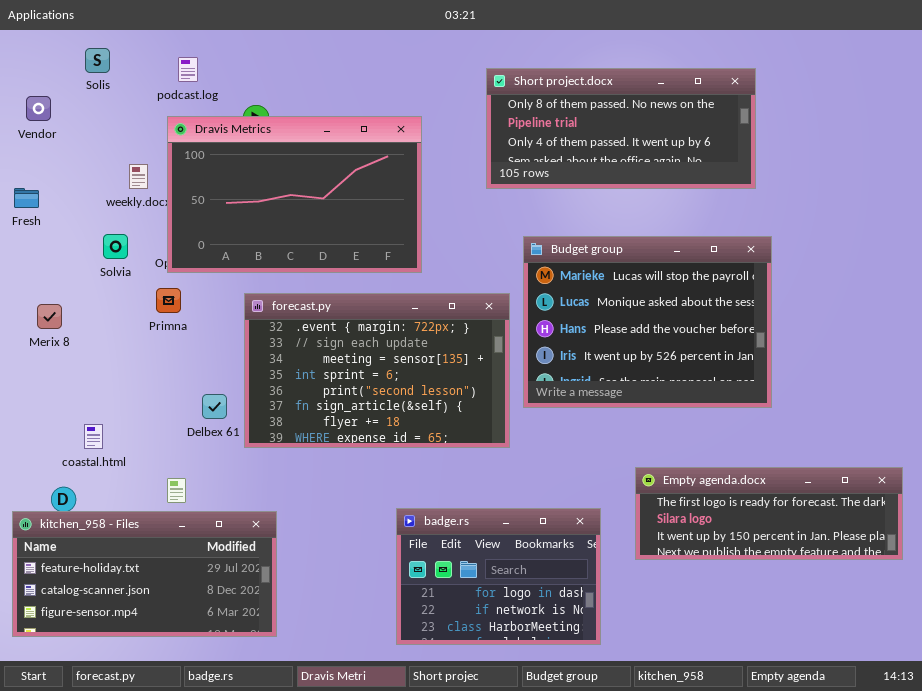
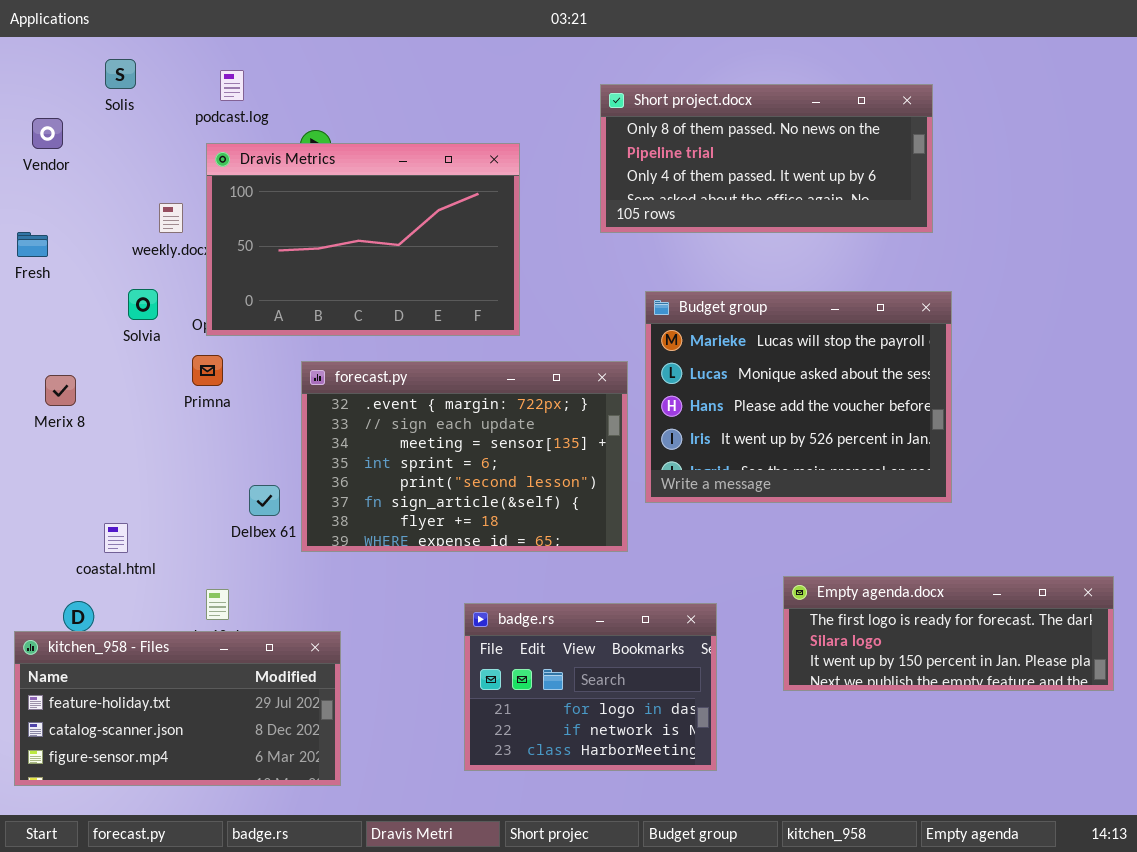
badge.rs: [396,508,601,645] -> [464,603,717,771], moved

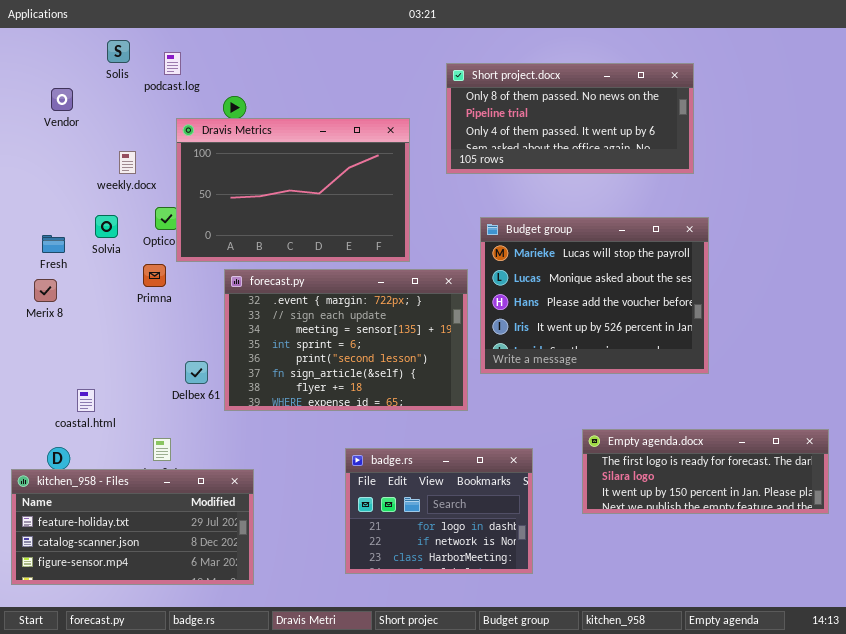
Solis: [105,59,136,89] -> [107,40,130,63], moved
Vendor: [32,118,63,149] -> [51,88,73,111], moved
Dravis Metrics: [206,143,520,336] -> [176,118,410,262], moved
Fresh: [17,232,48,257] -> [42,235,65,253], moved

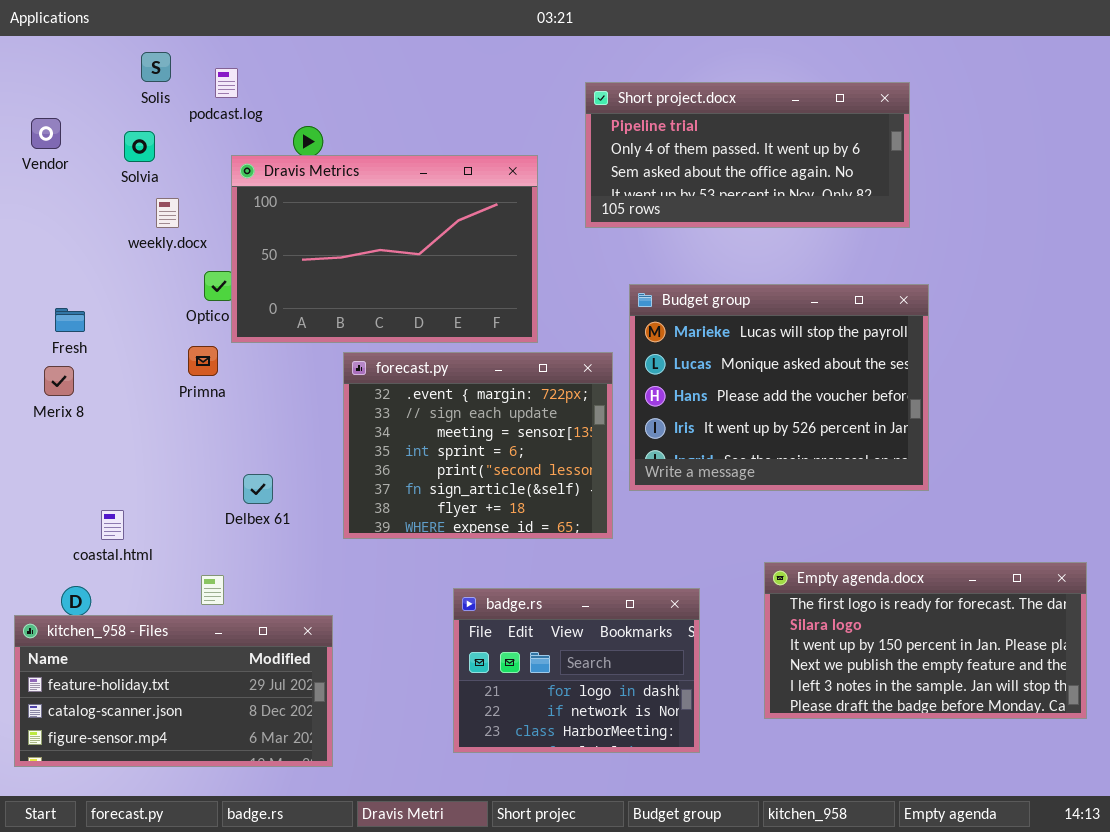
Short project.docx: [446,63,694,174] -> [585,82,910,228], scrolled down 1 row
Vendor: [51,88,73,111] -> [31,118,61,149], moved
Solvia: [95,215,118,238] -> [124,131,155,162], moved
forecast.py: [224,269,468,411] -> [343,352,613,539], resized
Empty agenda.docx: [582,429,829,514] -> [764,562,1087,719], resized

